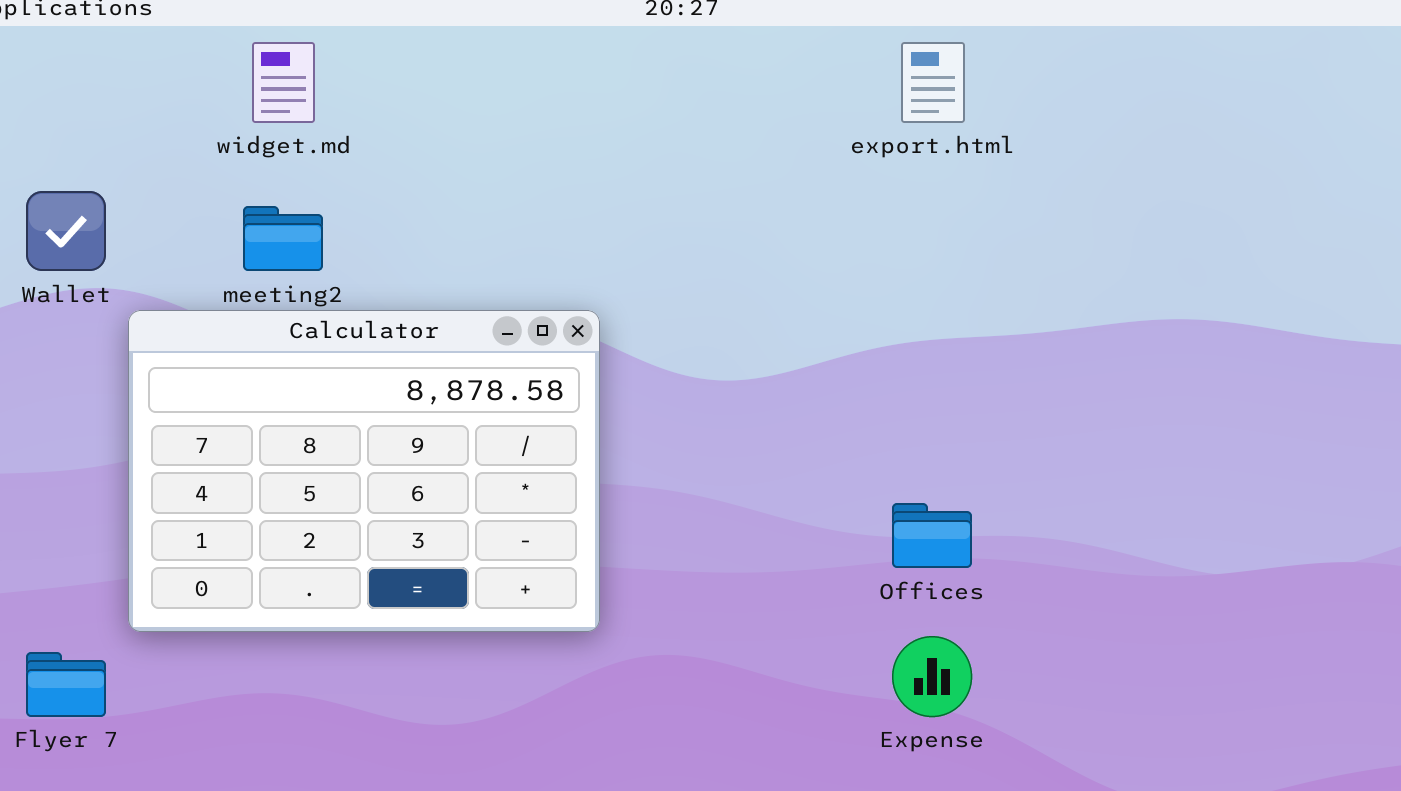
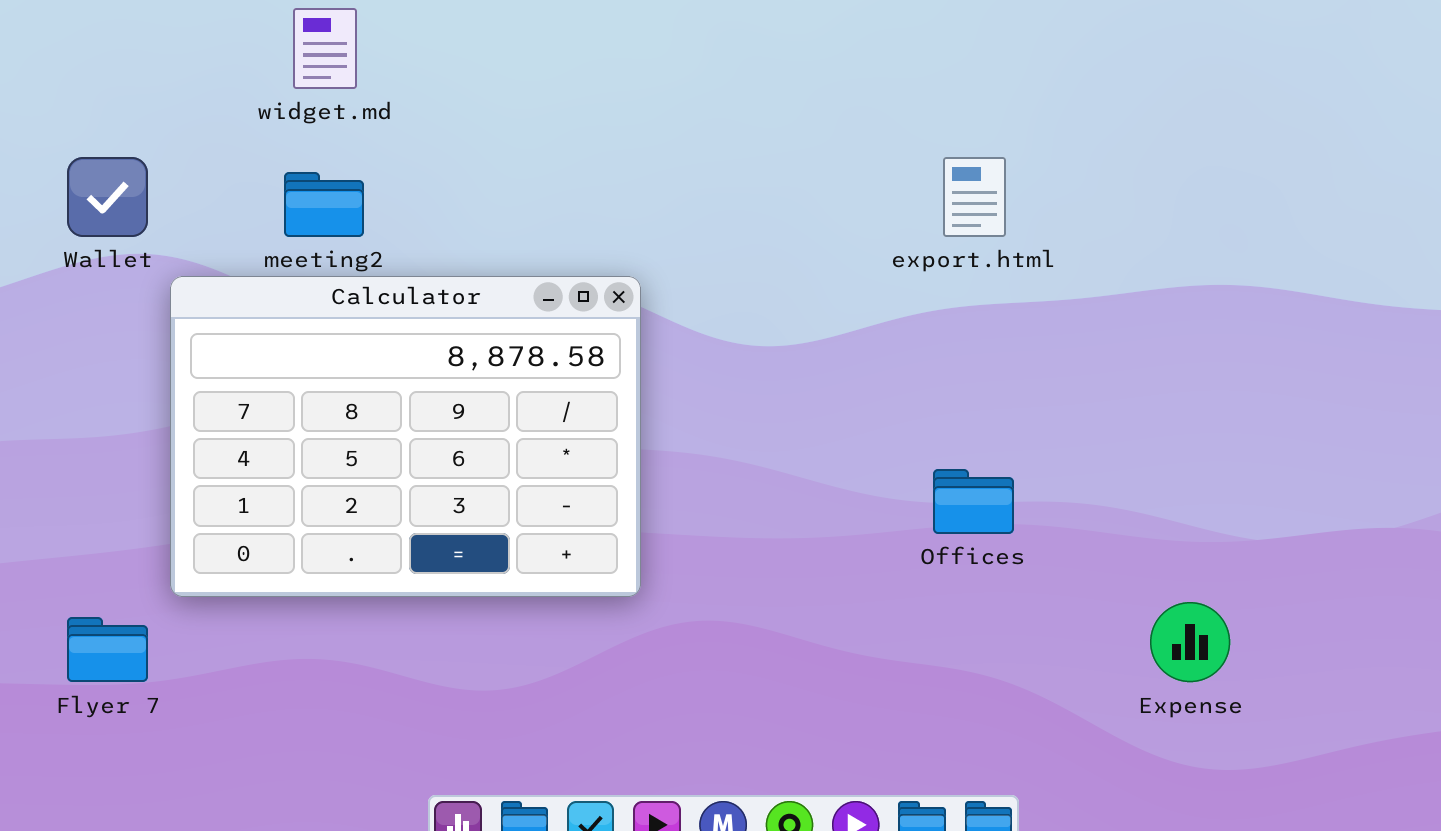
export.html: [901,42,965,123] -> [943,157,1006,237], moved
Expense: [892,636,972,717] -> [1150,602,1230,682], moved

